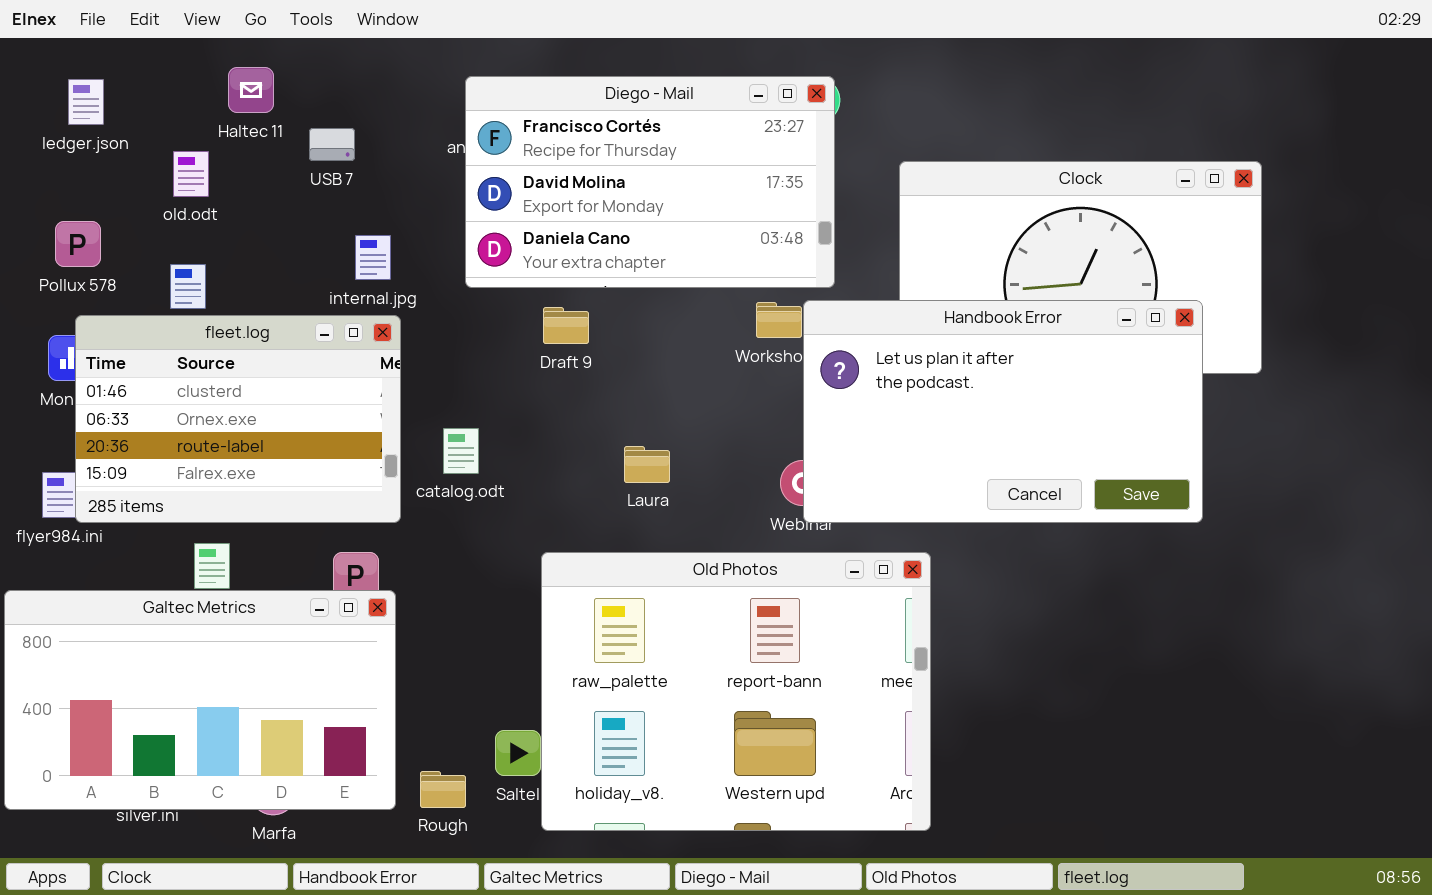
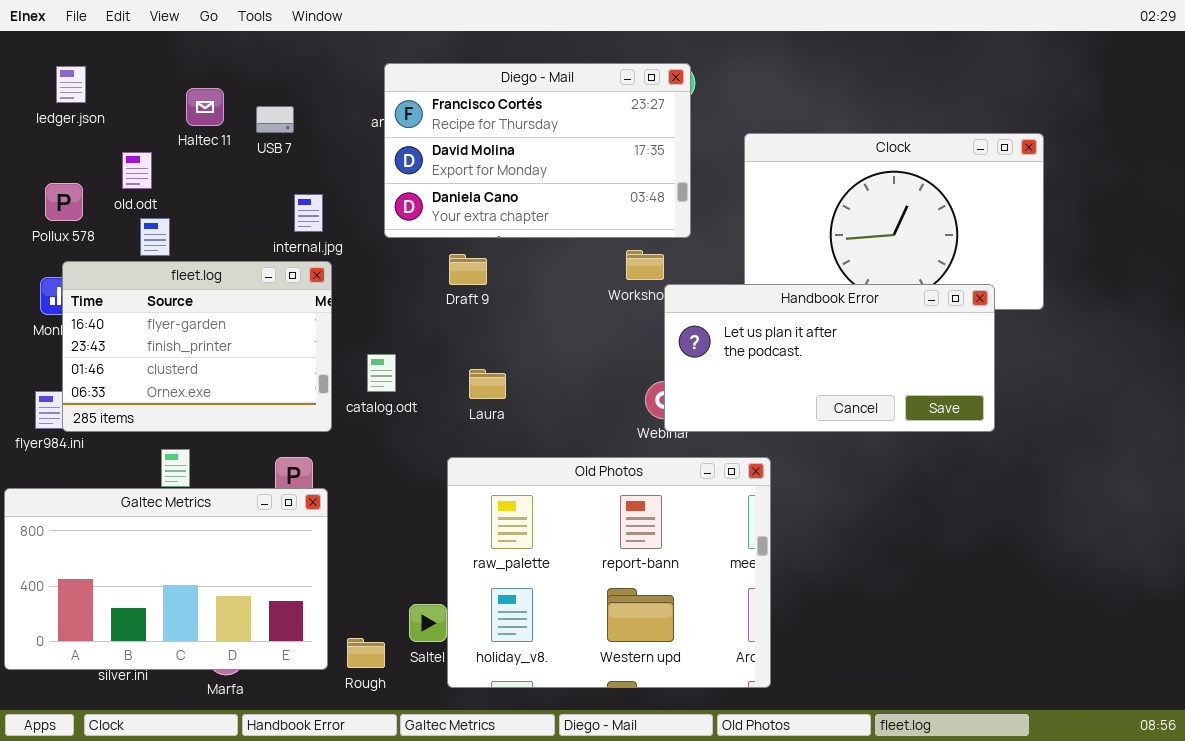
Haltec 11: [228,67,274,113] -> [186,88,224,126], moved
old.odt: [173,151,209,197] -> [122,152,152,189], moved
Handbook Error: [803,300,1203,523] -> [664,284,995,432], resized
fleet.log: [75,315,401,523] -> [62,261,332,432], scrolled up 2 rows
Laura: [624,446,670,483] -> [469,369,506,399], moved

